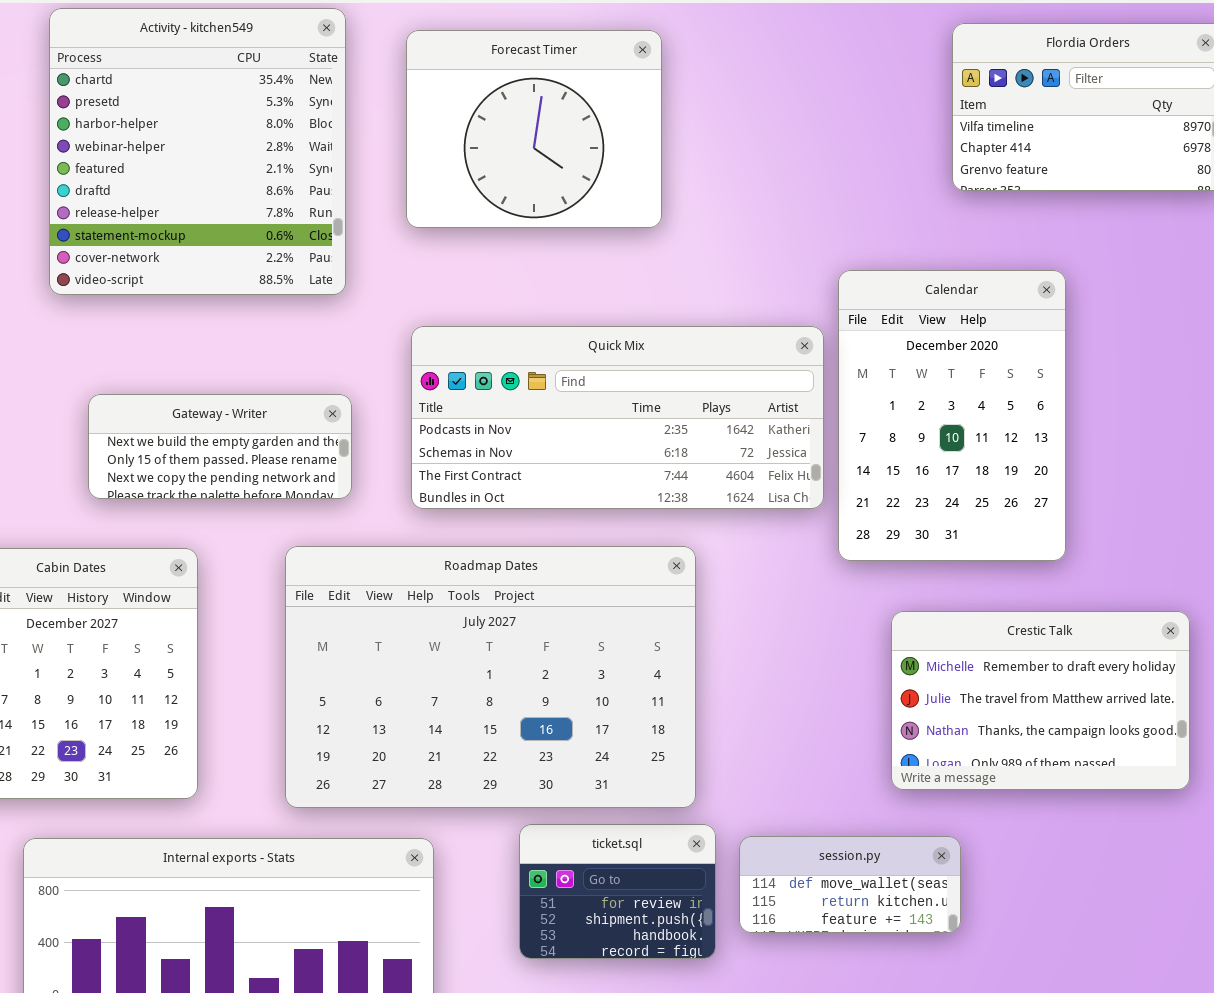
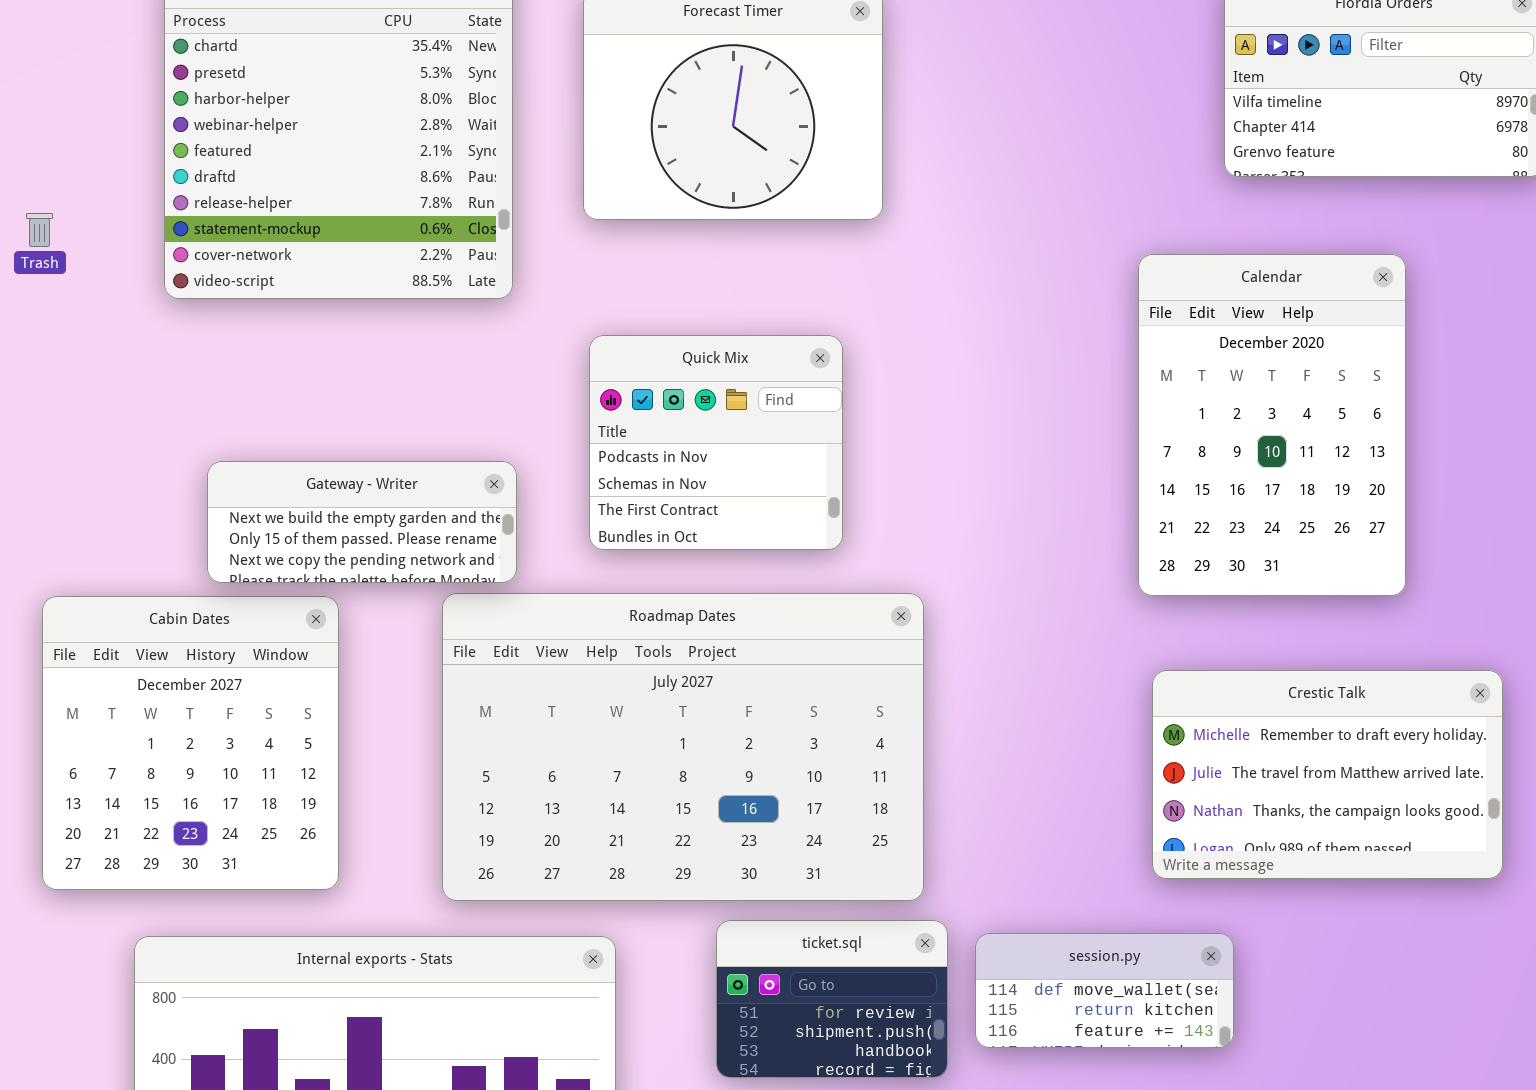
Calendar: [838,270,1066,561] -> [1138,254,1406,596], moved
Quick Mix: [411,326,824,509] -> [589,335,843,550], resized
Gateway - Writer: [88,394,352,499] -> [207,461,517,583], moved

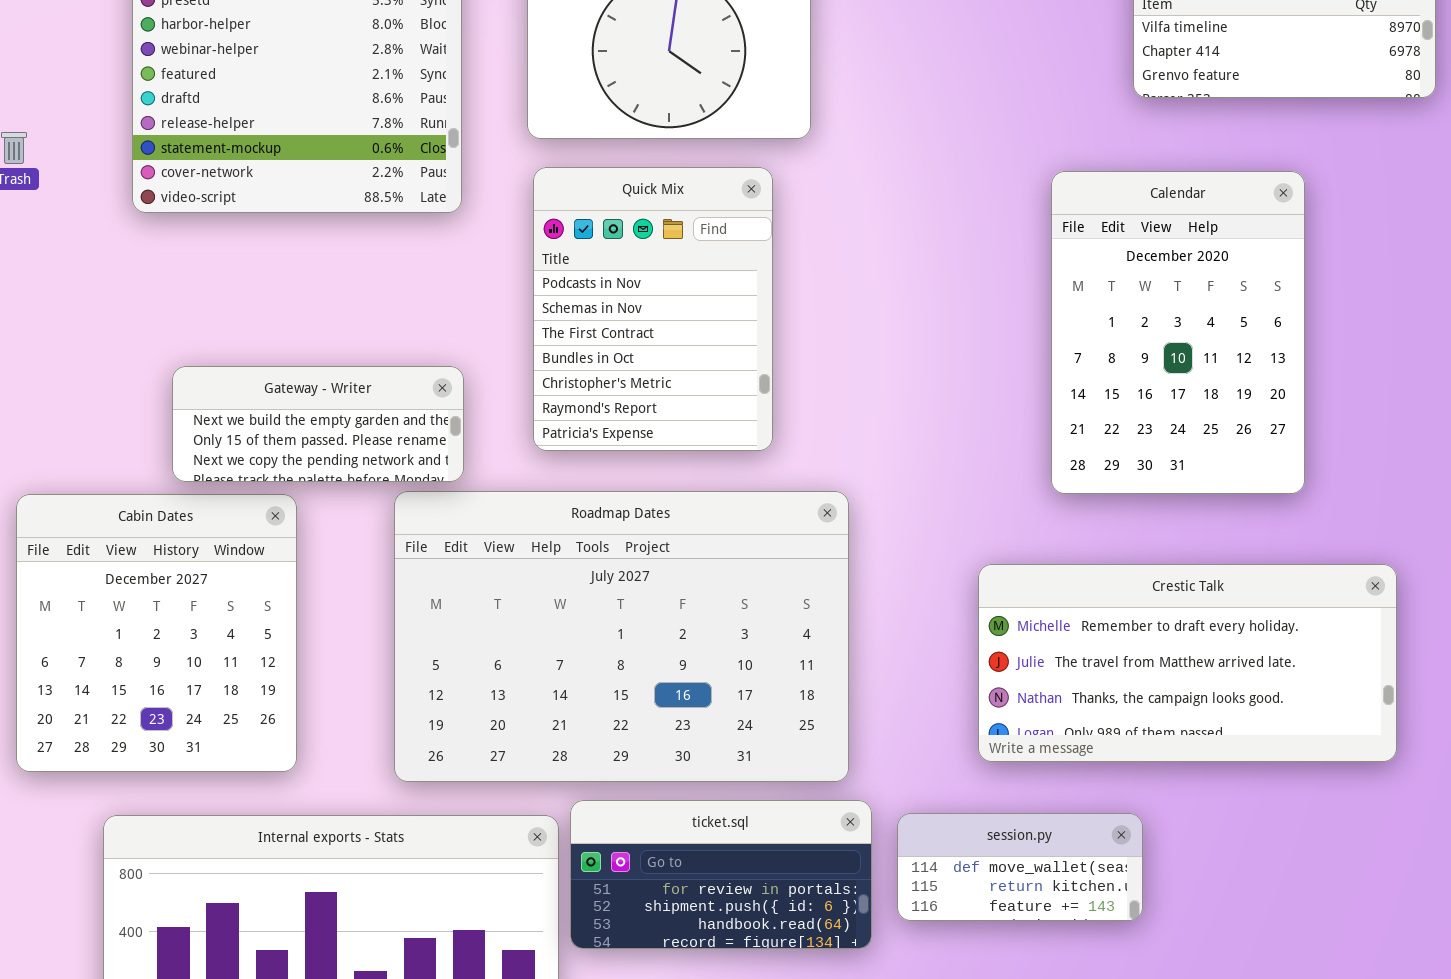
Quick Mix: [589,335,843,550] -> [533,167,773,451], resized
Crestic Talk: [1152,670,1503,879] -> [978,564,1397,762], resized
ticket.sql: [716,920,948,1078] -> [570,800,872,949], resized

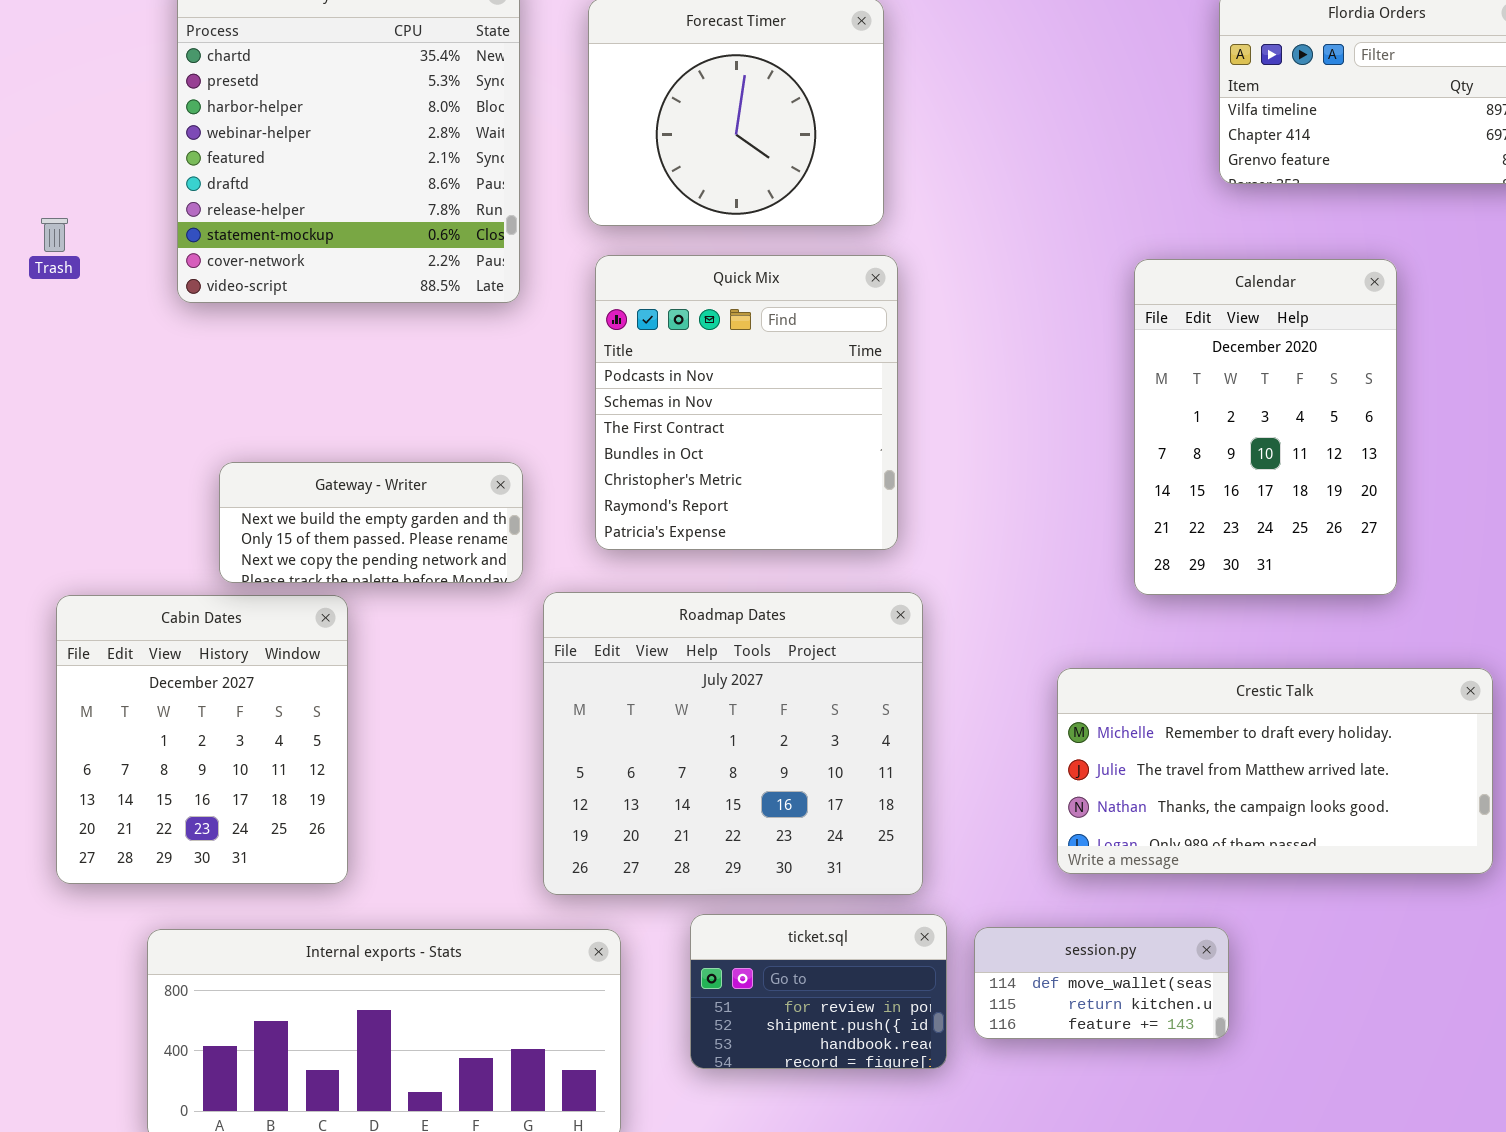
Quick Mix: [533,167,773,451] -> [595,255,898,550], resized
Roadmap Dates: [394,491,849,782] -> [543,592,923,895], resized
ticket.sql: [570,800,872,949] -> [690,914,947,1069], resized

